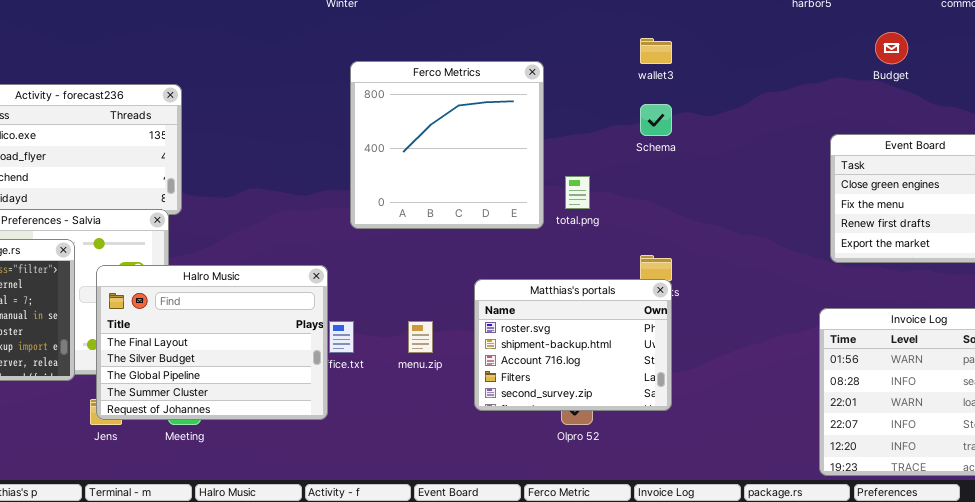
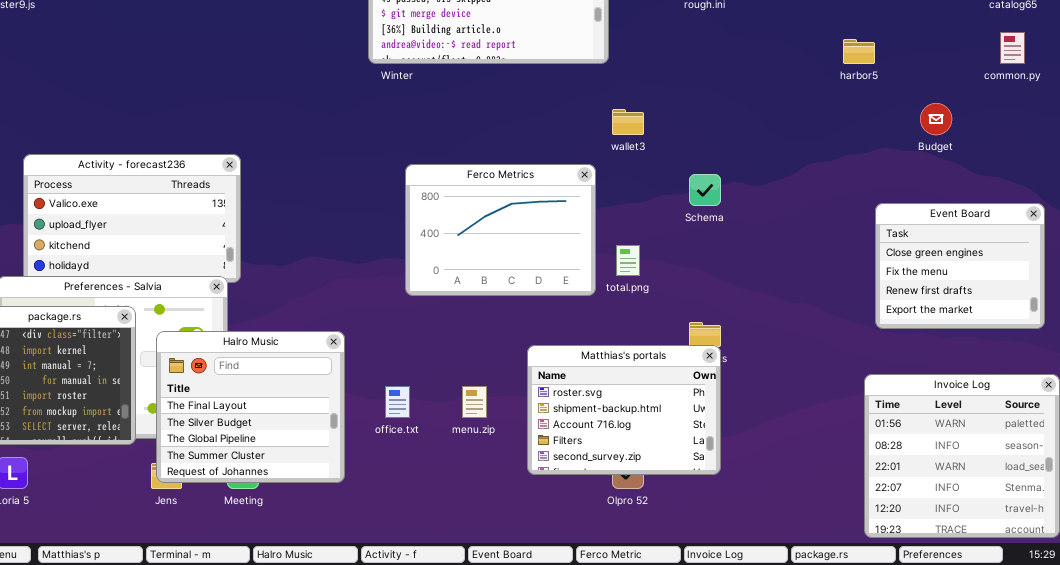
wallet3: [640,38,672,64] -> [612,109,644,135], moved
Ferco Metrics: [350,61,544,229] -> [405,164,596,296], resized
Halro Music: [96,265,328,420] -> [156,331,345,483], resized

